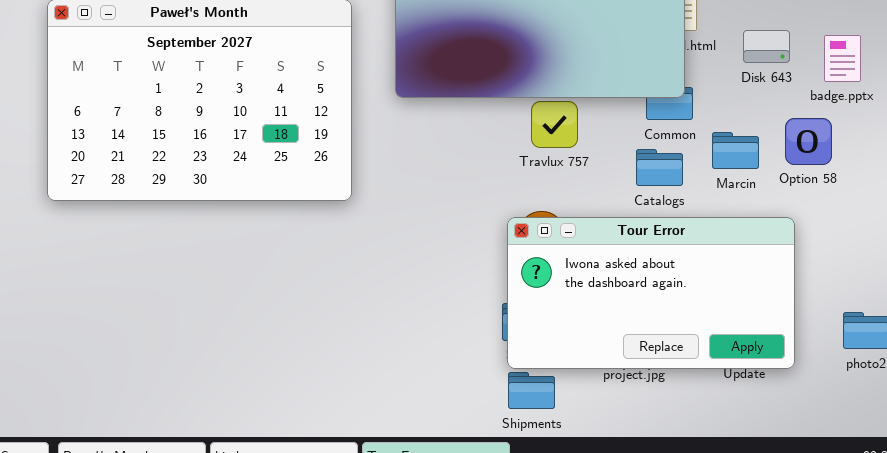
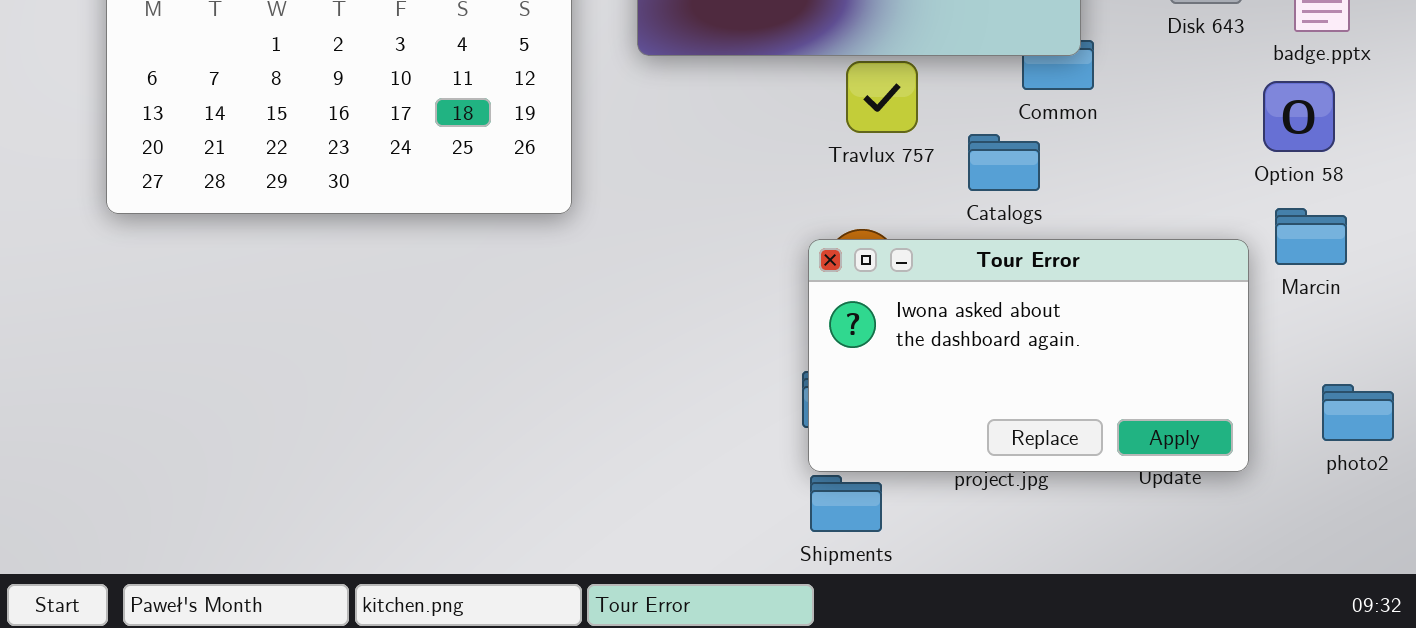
Option 58: [785,118,832,165] -> [1263,81,1335,152], moved
Marcin: [712,132,759,169] -> [1275,208,1347,265], moved
Catalogs: [636,149,683,186] -> [968,134,1040,191], moved

